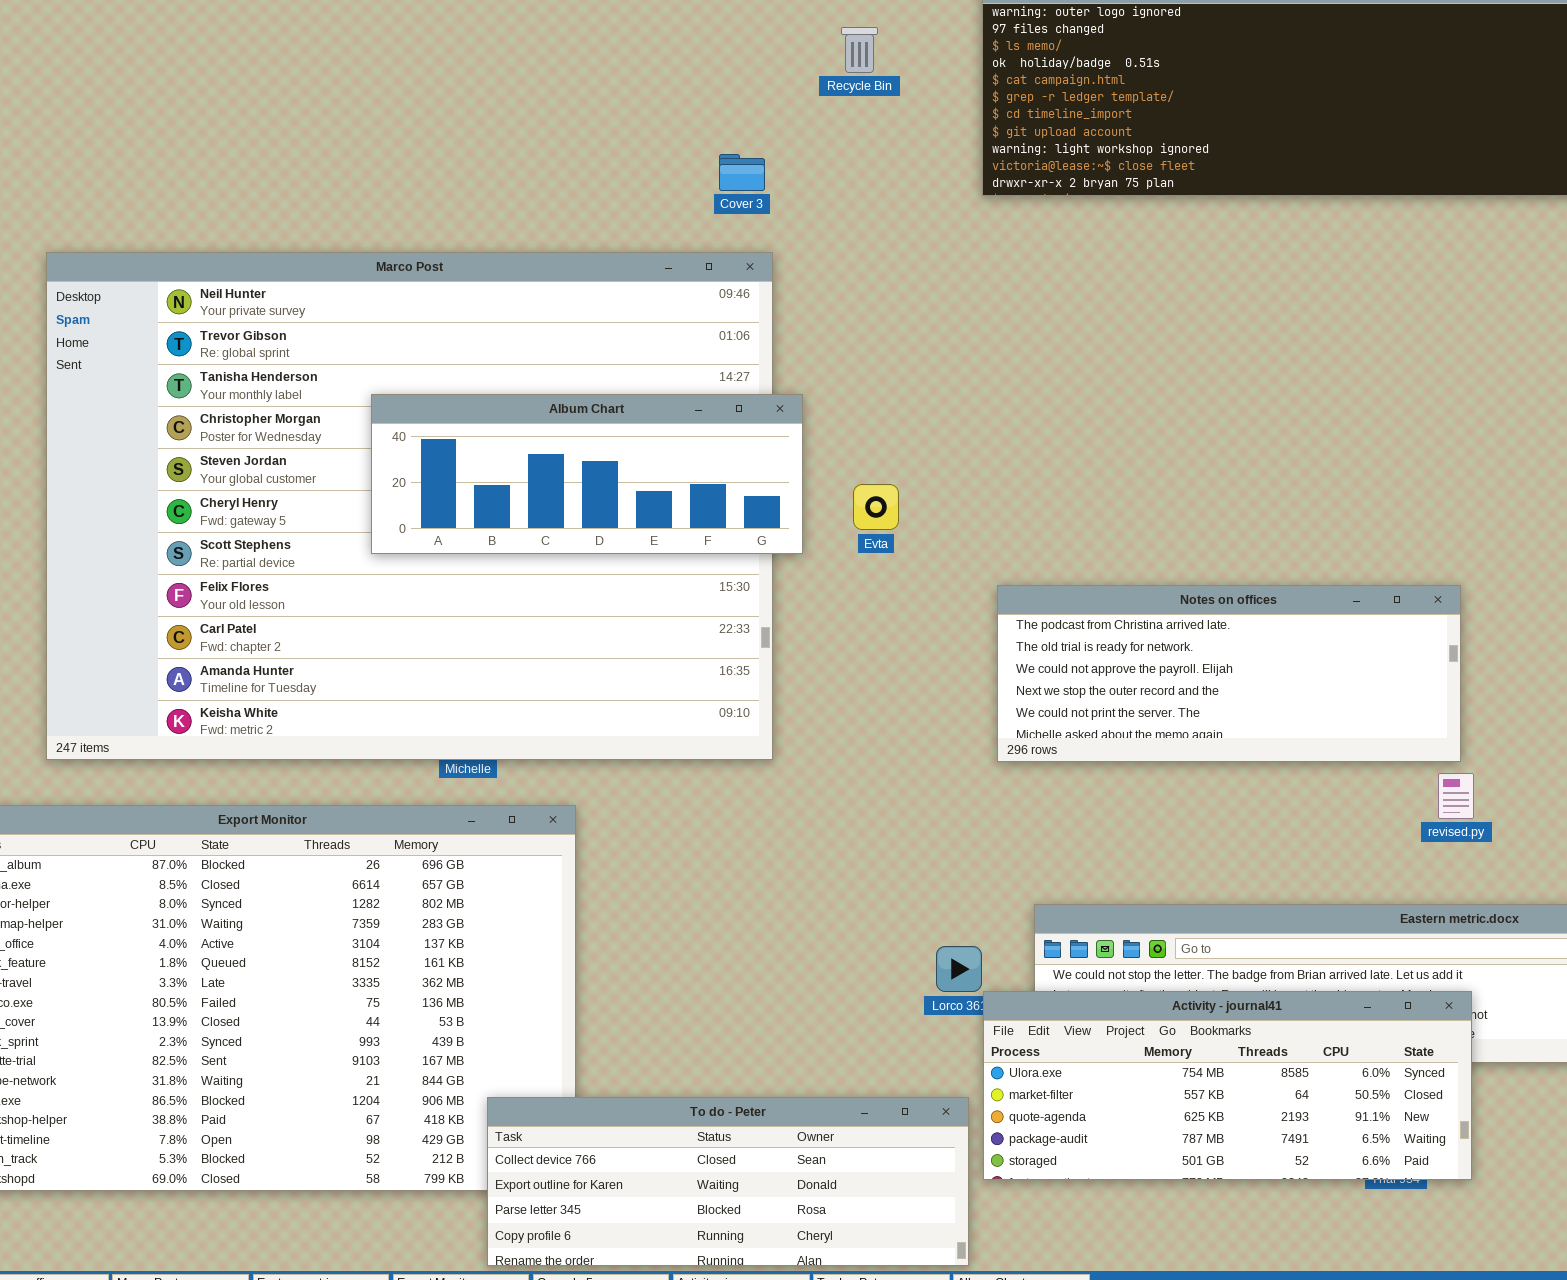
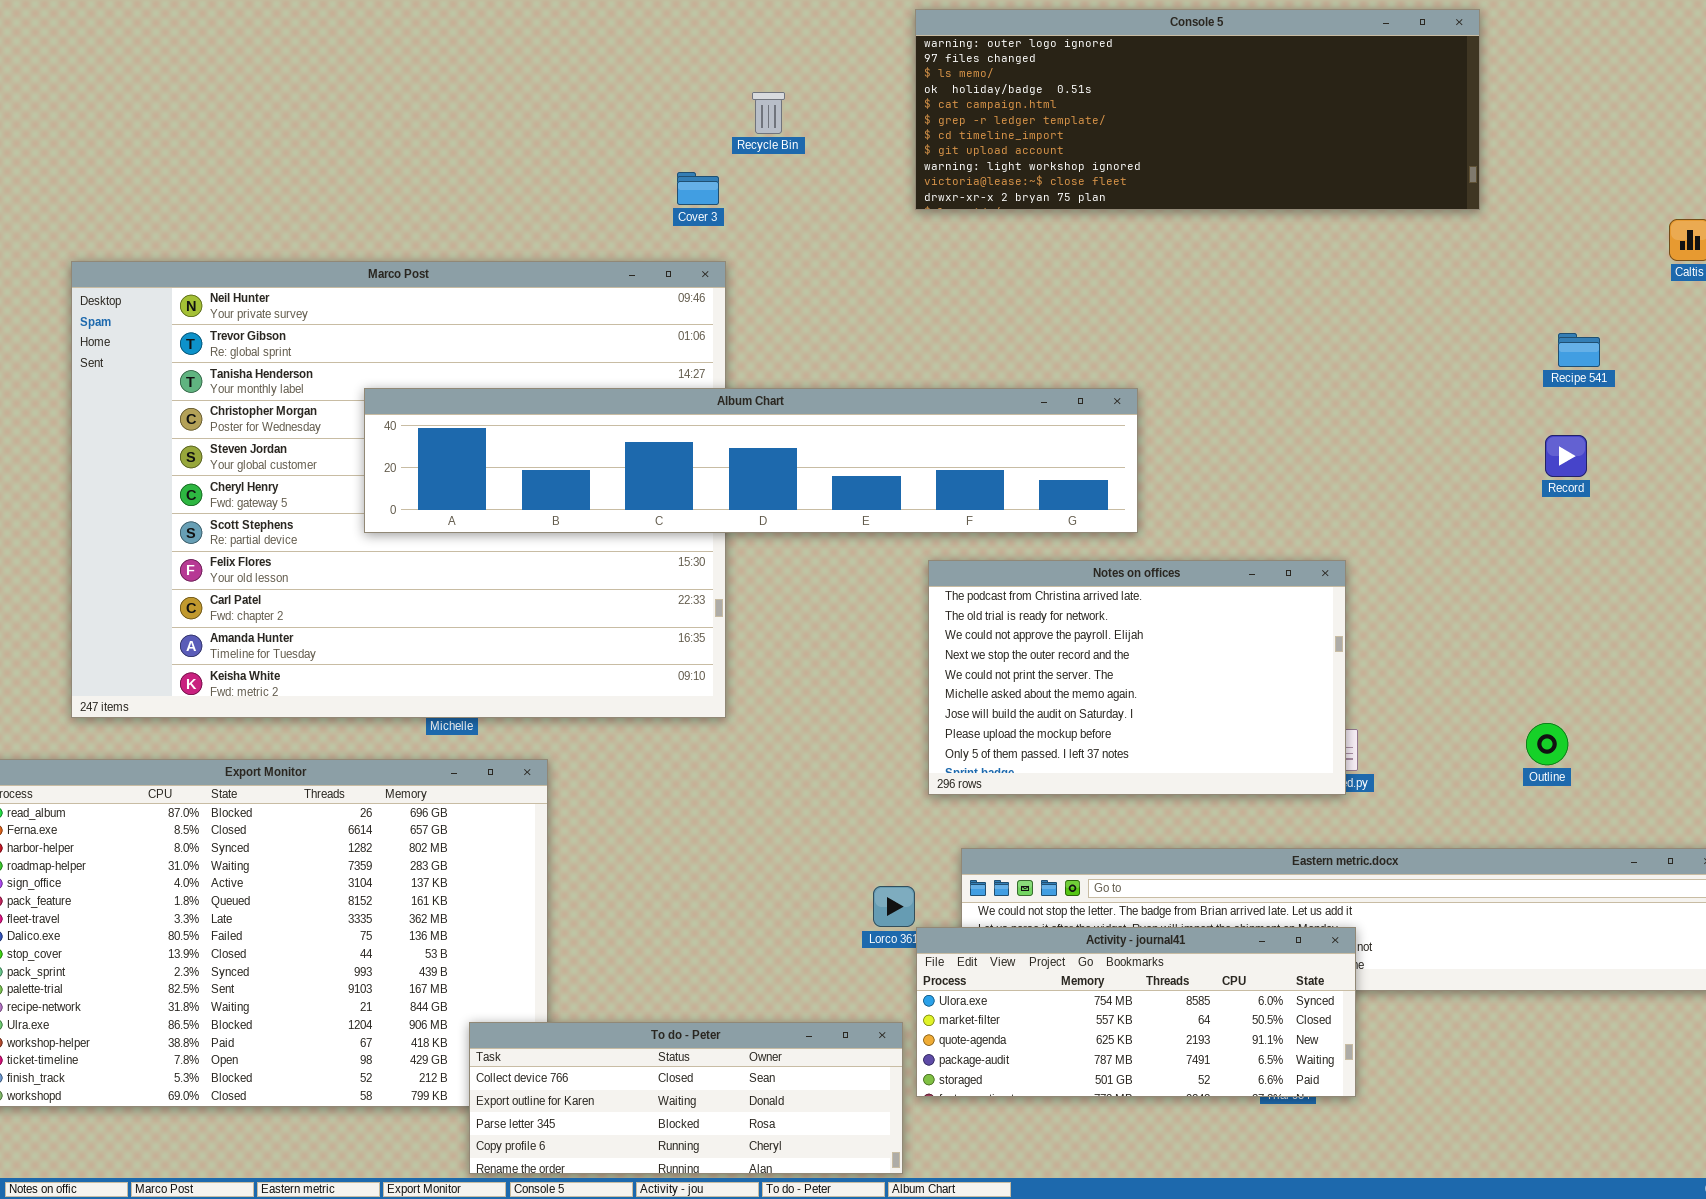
Recycle Bin: [841,27,878,73] -> [752,92,785,134], moved
Album Chart: [371,394,803,554] -> [364,388,1138,533], resized
Notes on offices: [997,585,1461,762] -> [928,560,1346,795], resized

